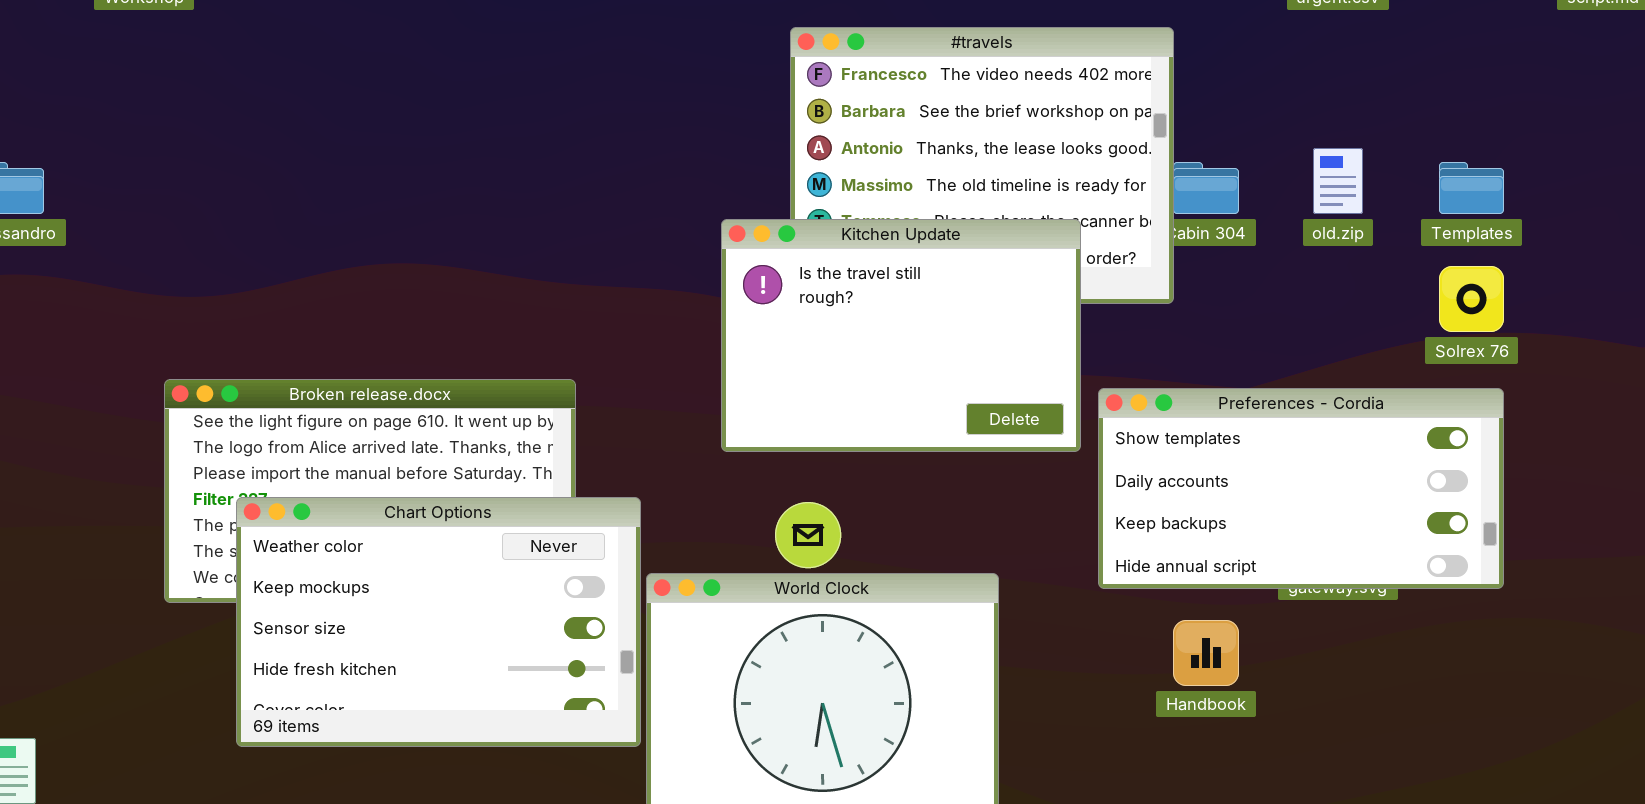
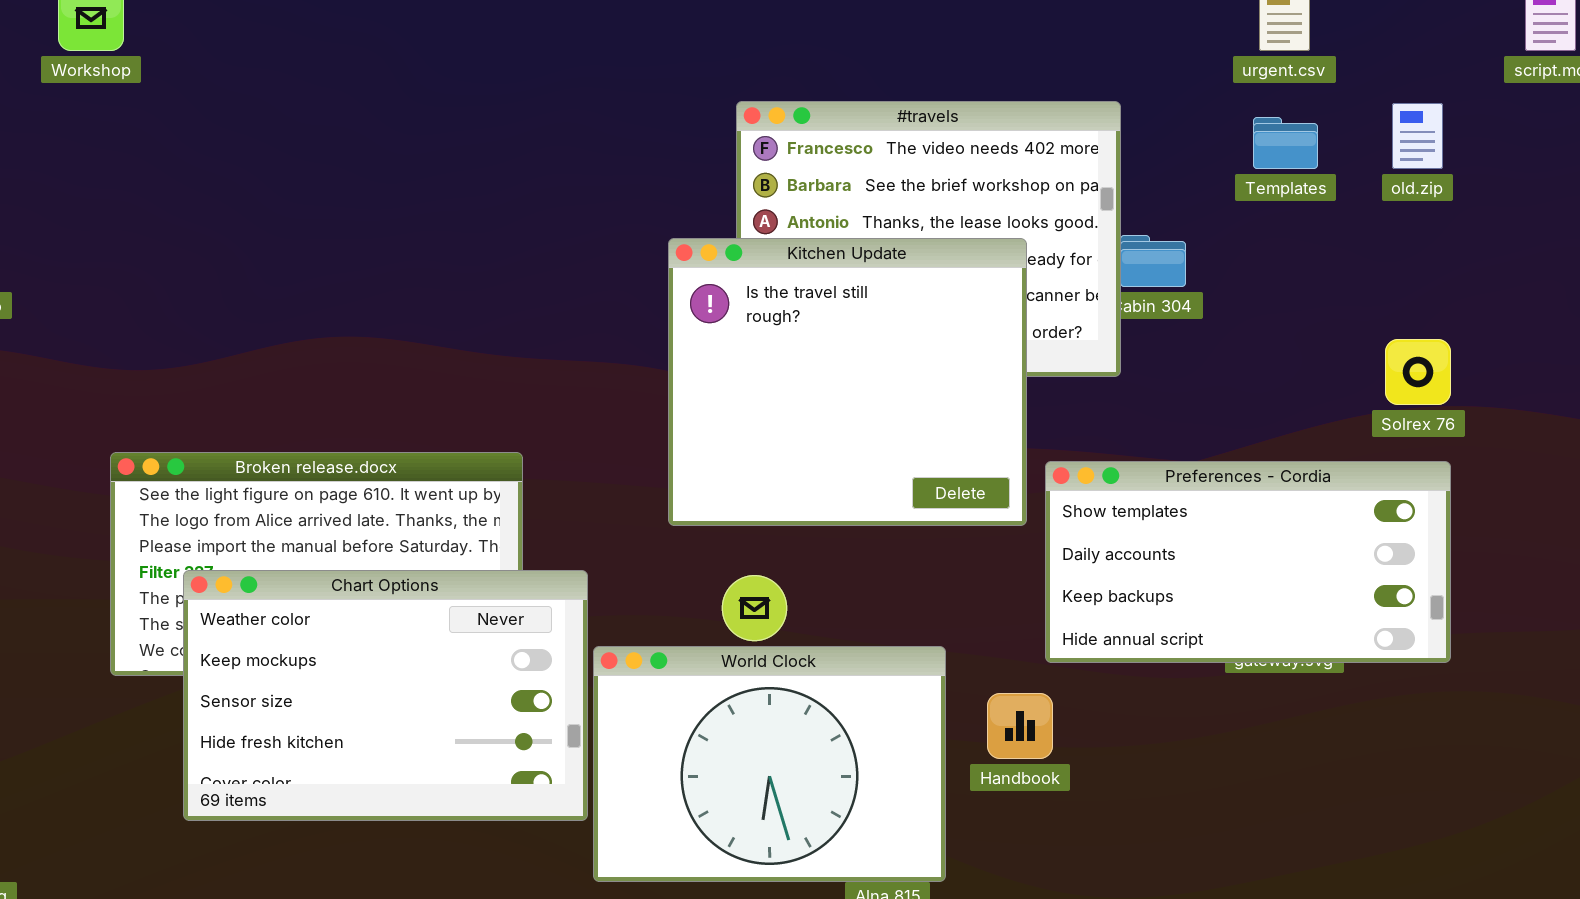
old.zip: [1313,148,1363,214] -> [1392,103,1443,169], moved
Templates: [1439,162,1504,214] -> [1253,117,1318,169], moved
Kitchen Update: [721,219,1081,452] -> [668,238,1027,526], resized
Handbook: [1173,620,1239,686] -> [987,693,1053,759], moved

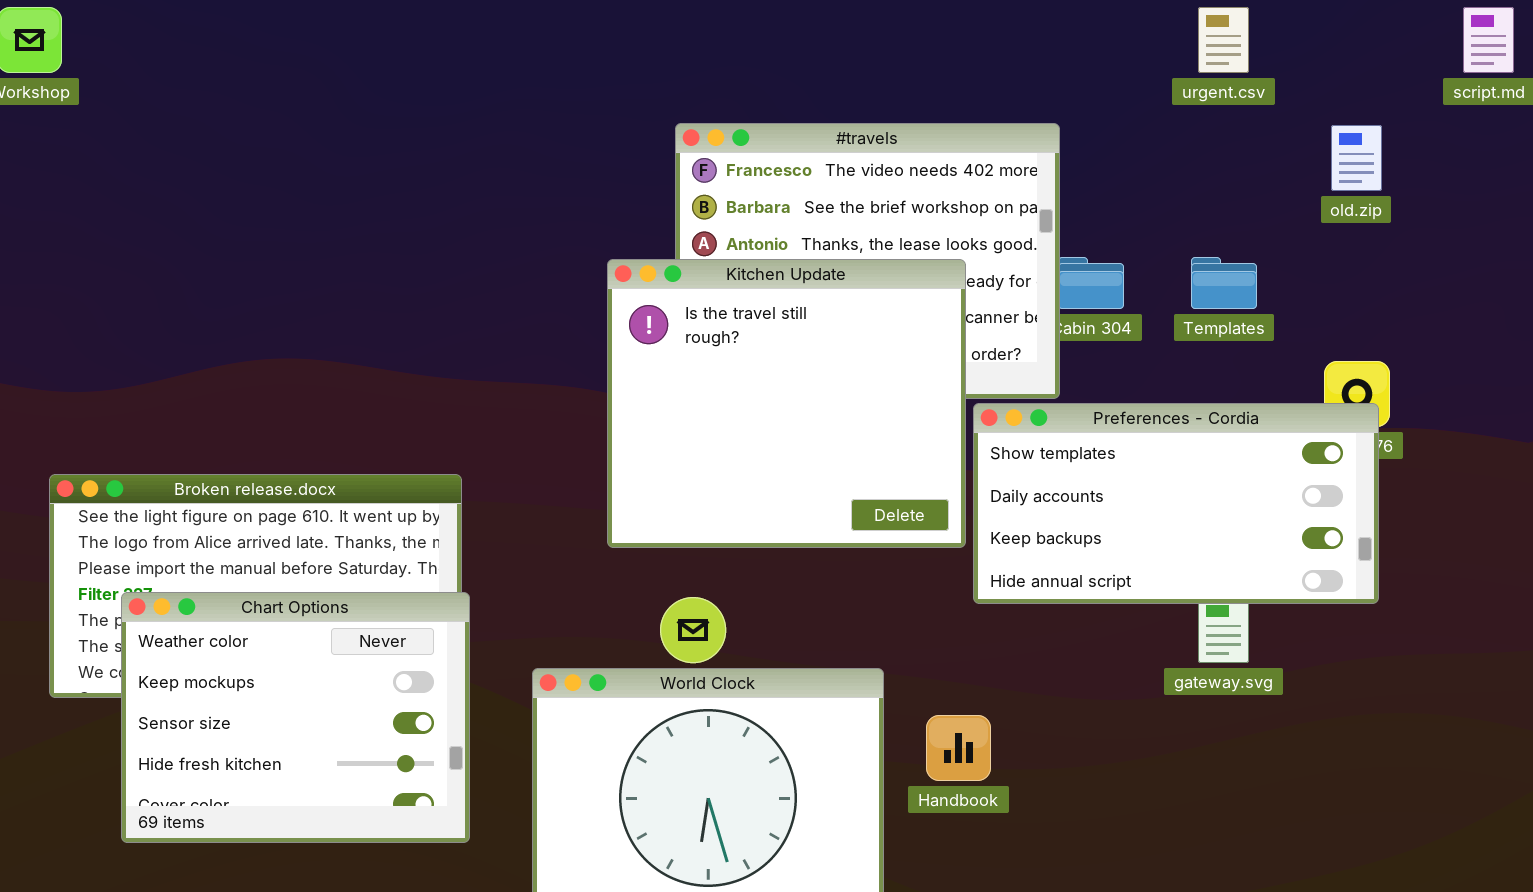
Templates: [1253,117,1318,169] -> [1191,257,1257,309], moved
Preferences - Cordia: [1045,461,1451,663] -> [973,403,1379,604], moved
Chart Options: [183,570,588,821] -> [121,592,470,843], resized

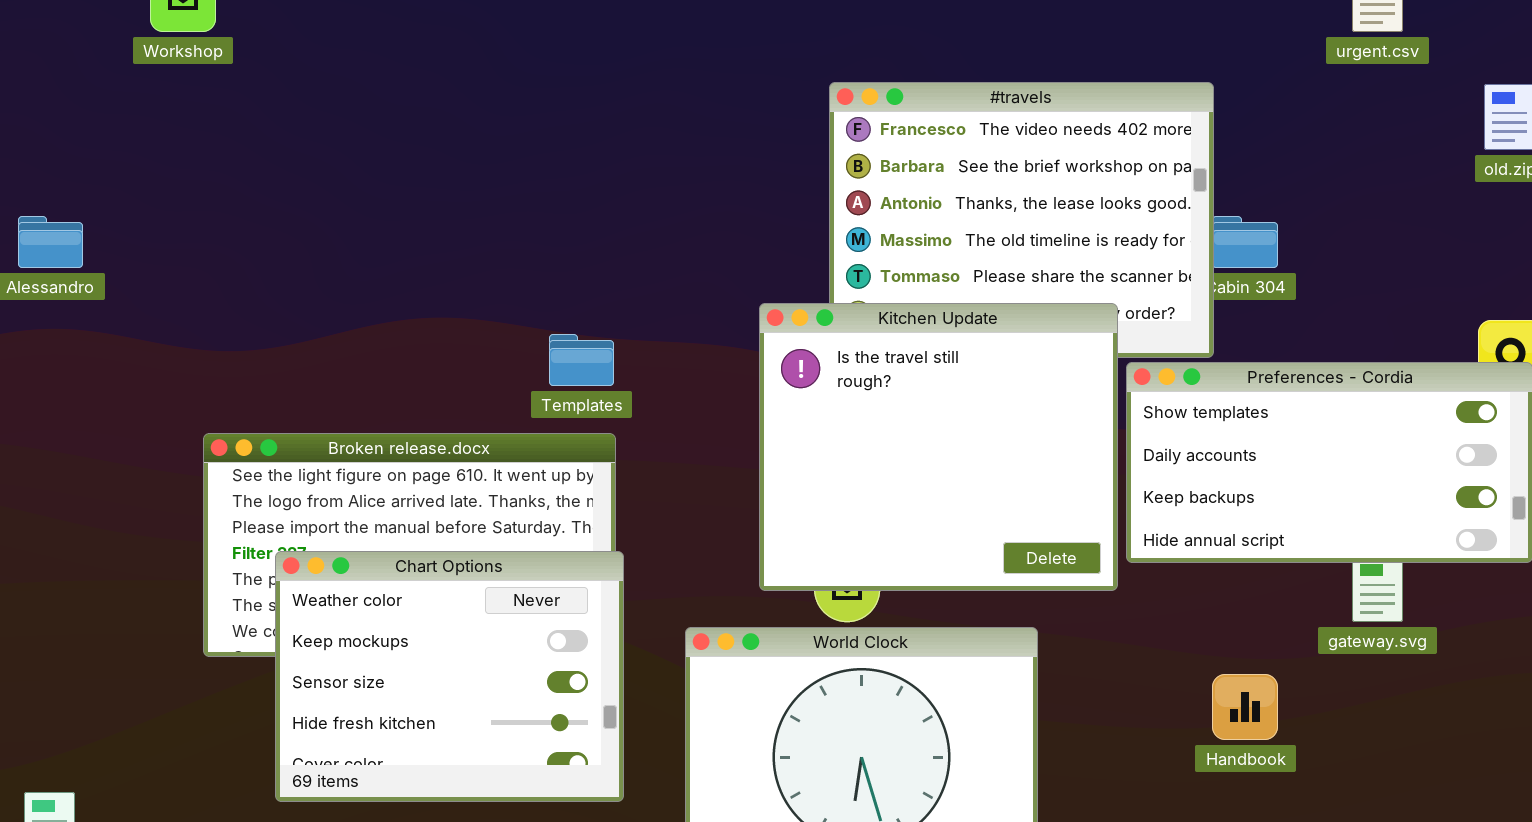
Templates: [1191,257,1257,309] -> [549,334,614,386], moved
Kitchen Update: [607,259,966,548] -> [759,303,1118,591], moved
Handbook: [926,715,991,781] -> [1212,674,1278,740], moved

